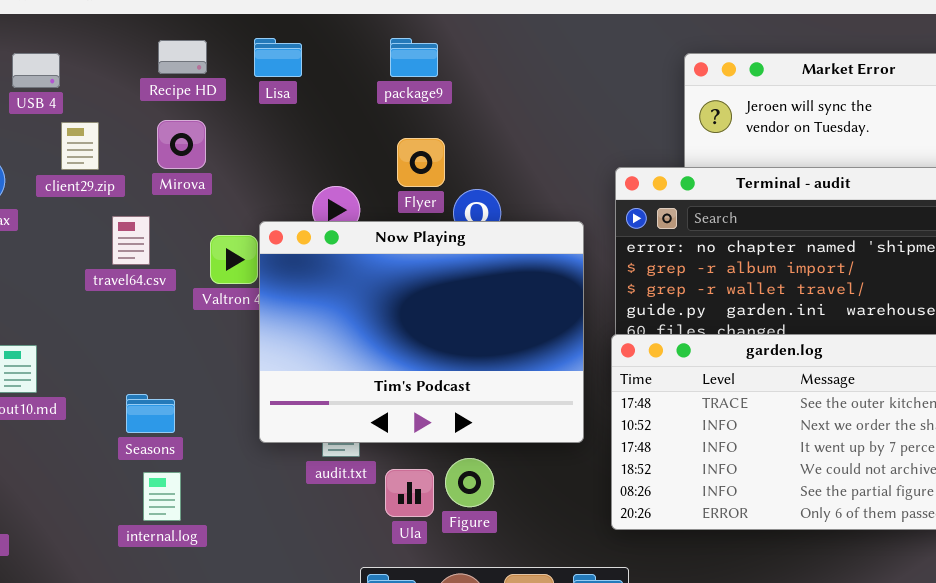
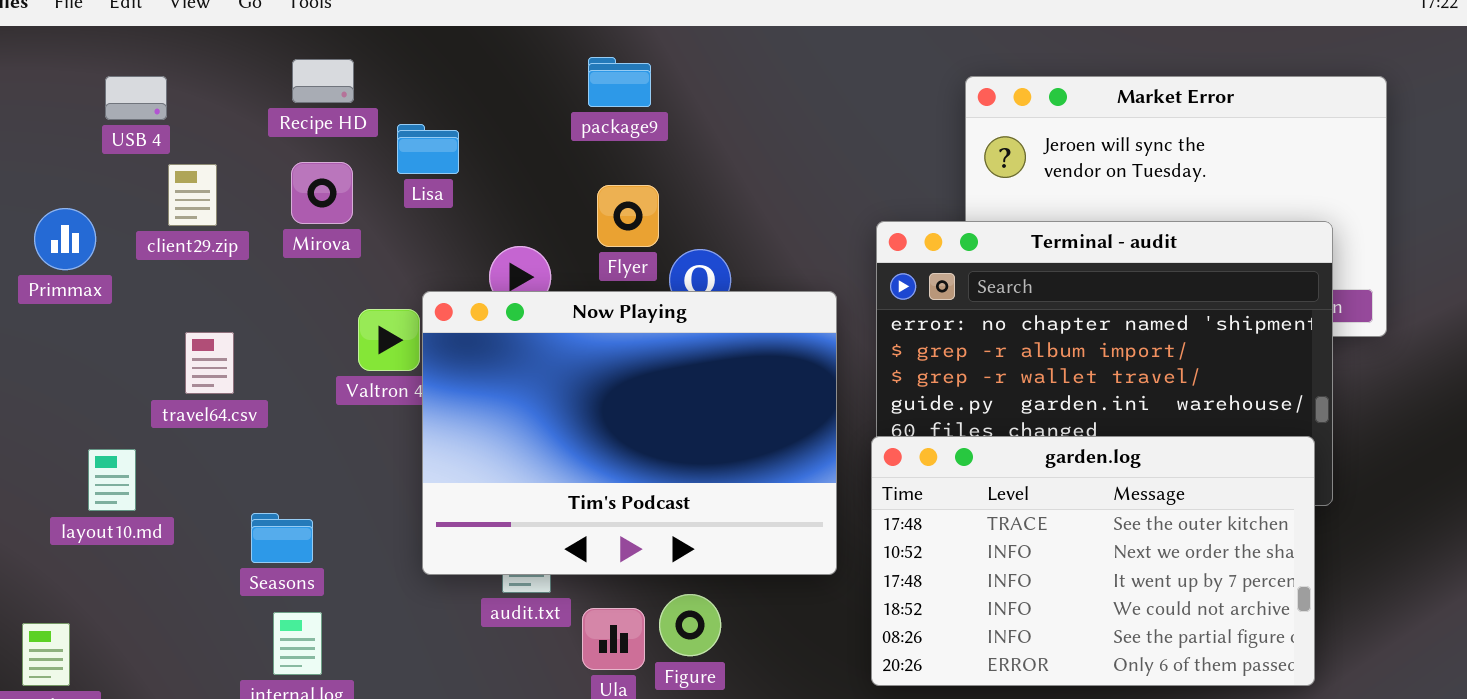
Lisa: [254,38,302,77] -> [397,124,459,174], moved
travel64.csv: [112,216,150,265] -> [185,332,234,394], moved

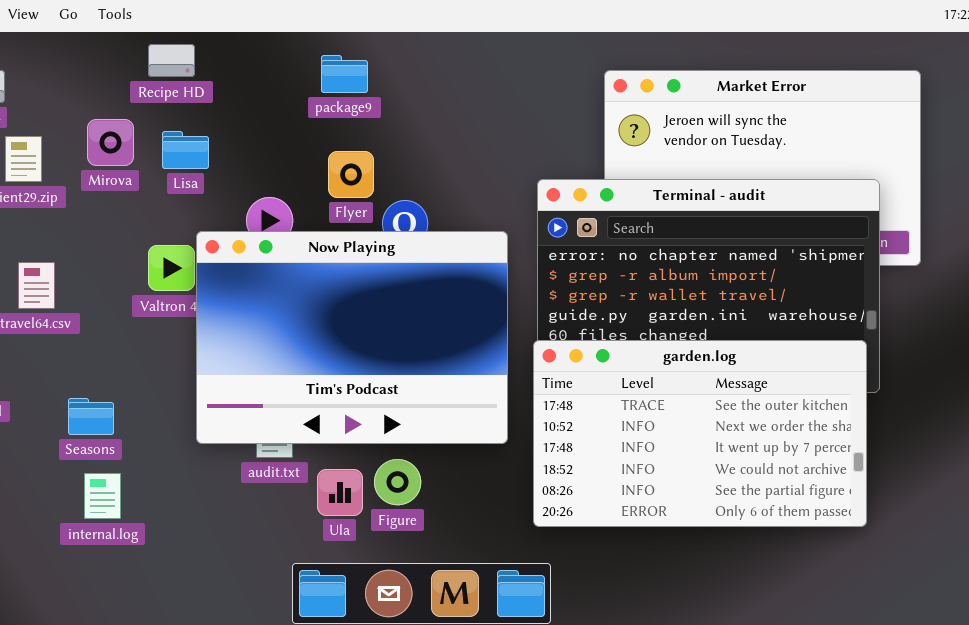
Recipe HD: [292,59,354,103] -> [148,44,195,77], moved
Lisa: [397,124,459,174] -> [162,131,209,169], moved
Mirova: [291,162,353,224] -> [87,119,134,166], moved

